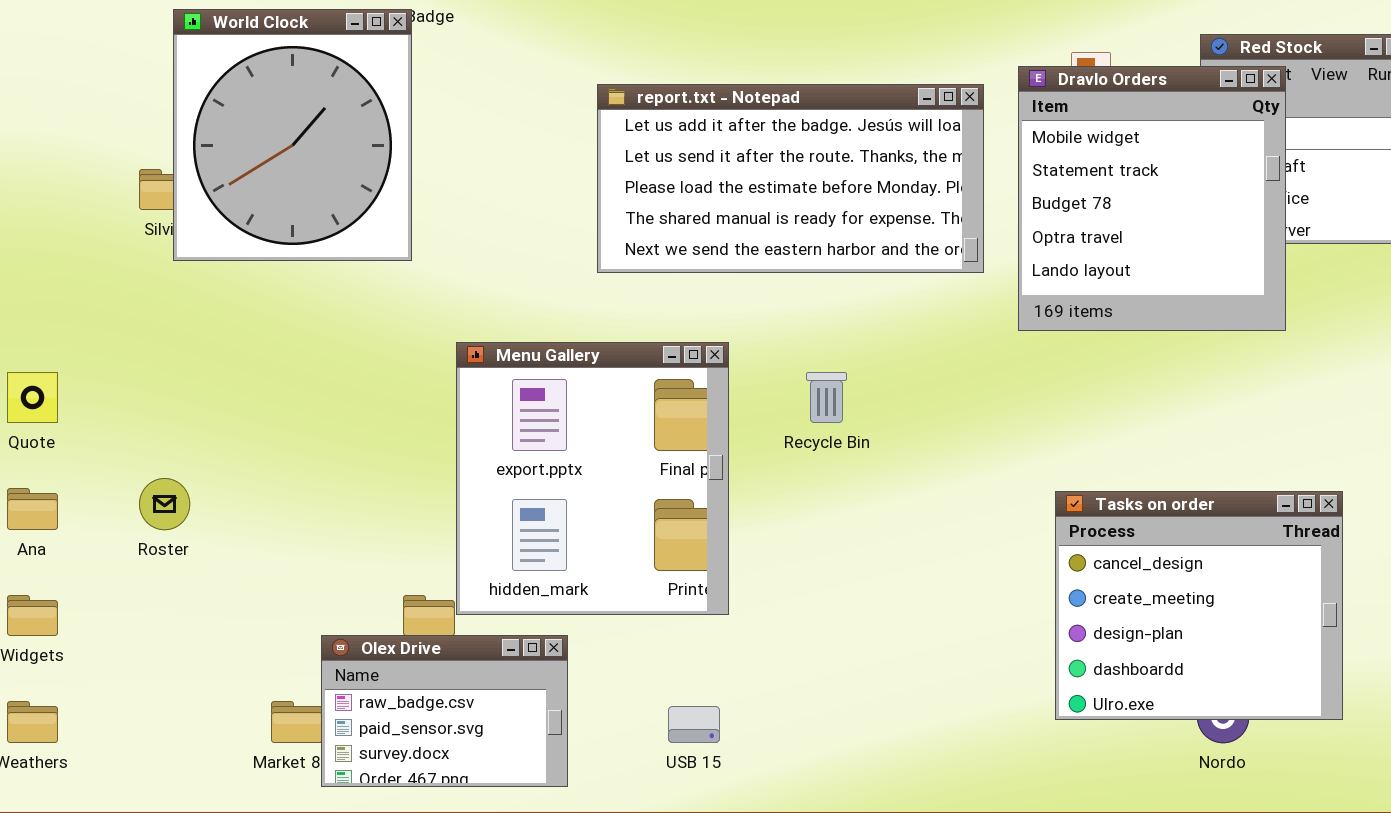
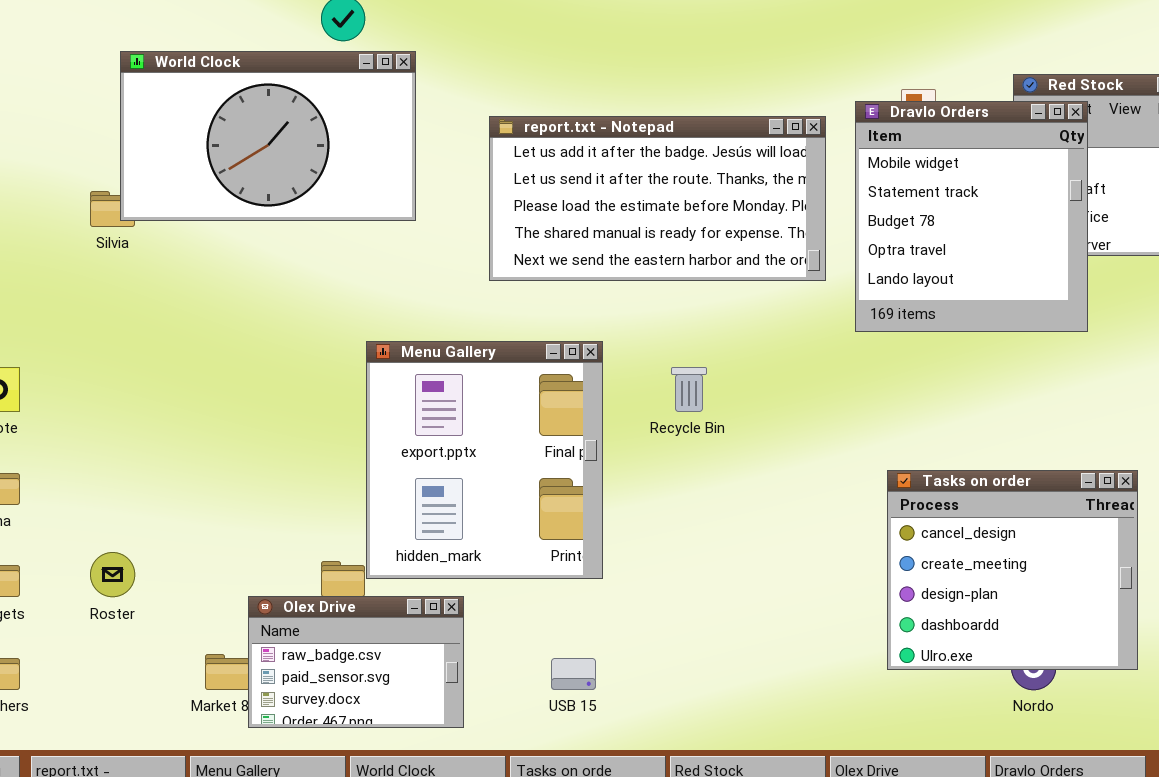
World Clock: [173,9,412,261] -> [120,51,416,221], resized
Roster: [139,478,190,530] -> [90,552,135,597], moved

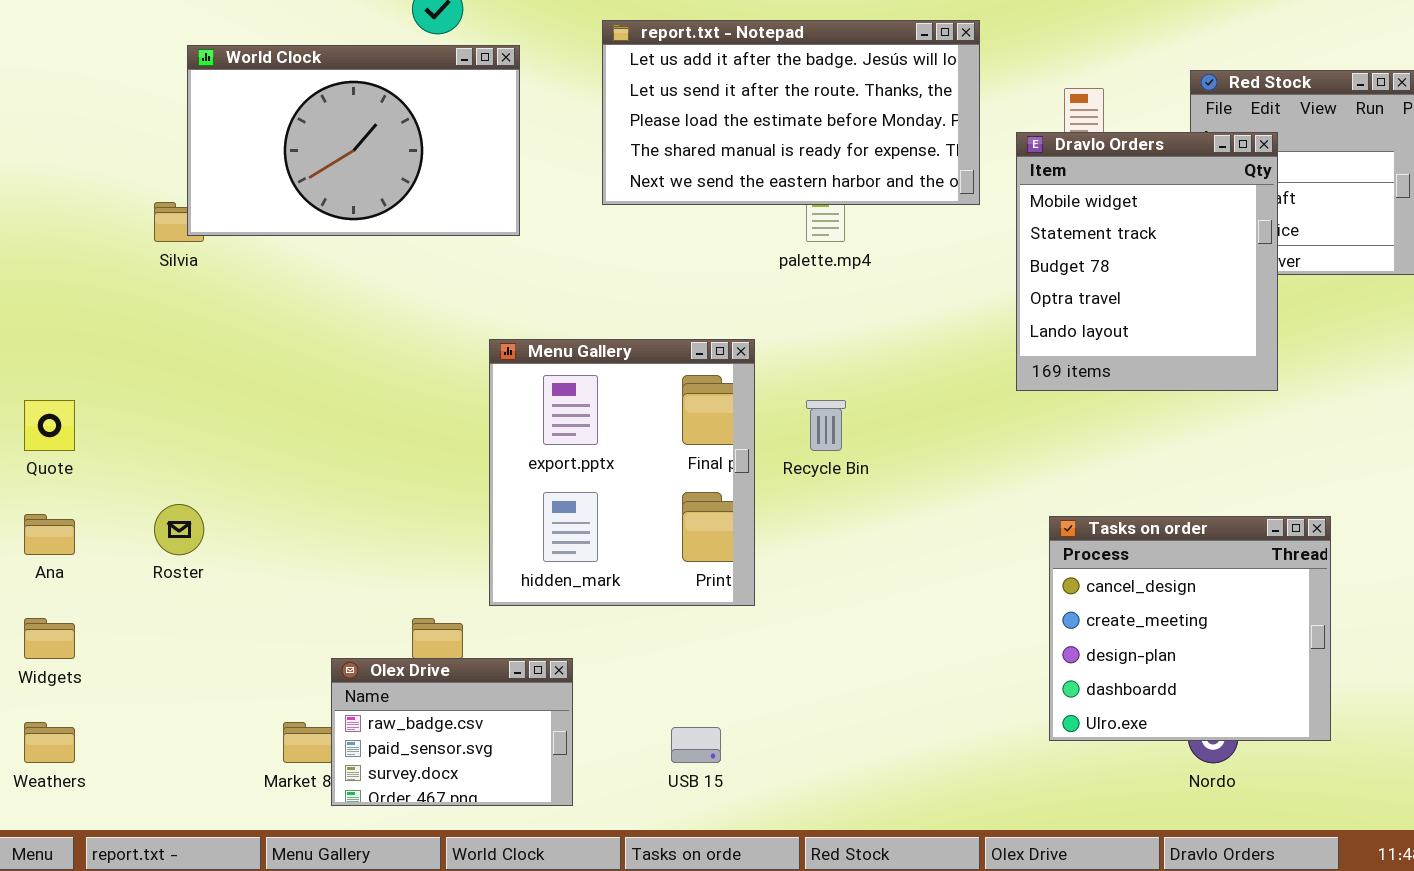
Dravlo Orders: [855,101,1088,332] -> [1016,132,1278,391], moved
report.txt - Notepad: [489,116,826,281] -> [602,20,980,205], moved
Menu Gallery: [366,341,603,579] -> [489,339,755,606], moved
Roster: [90,552,135,597] -> [154,504,204,555], moved

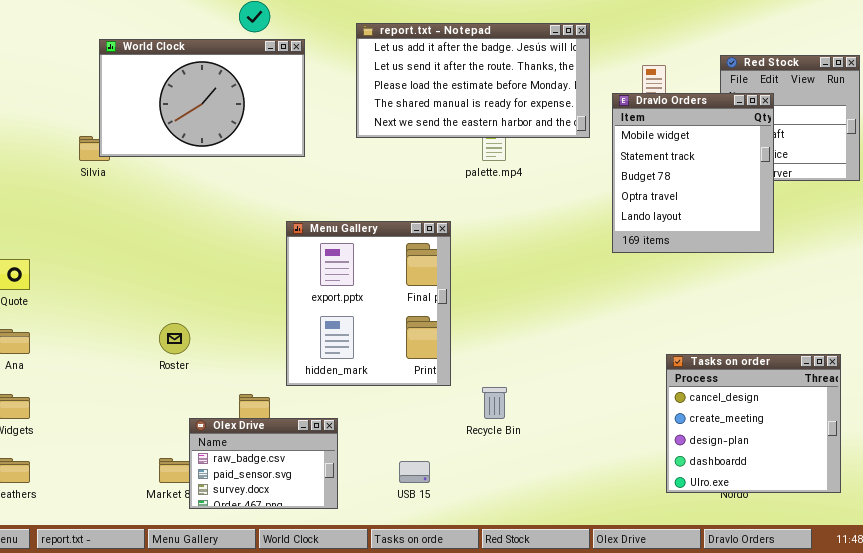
Recycle Bin: [806,400,846,451] -> [482,387,507,419], moved
Roster: [154,504,204,555] -> [159,323,190,354], moved
Tasks on order: [1049,516,1331,741] -> [666,354,841,493], moved

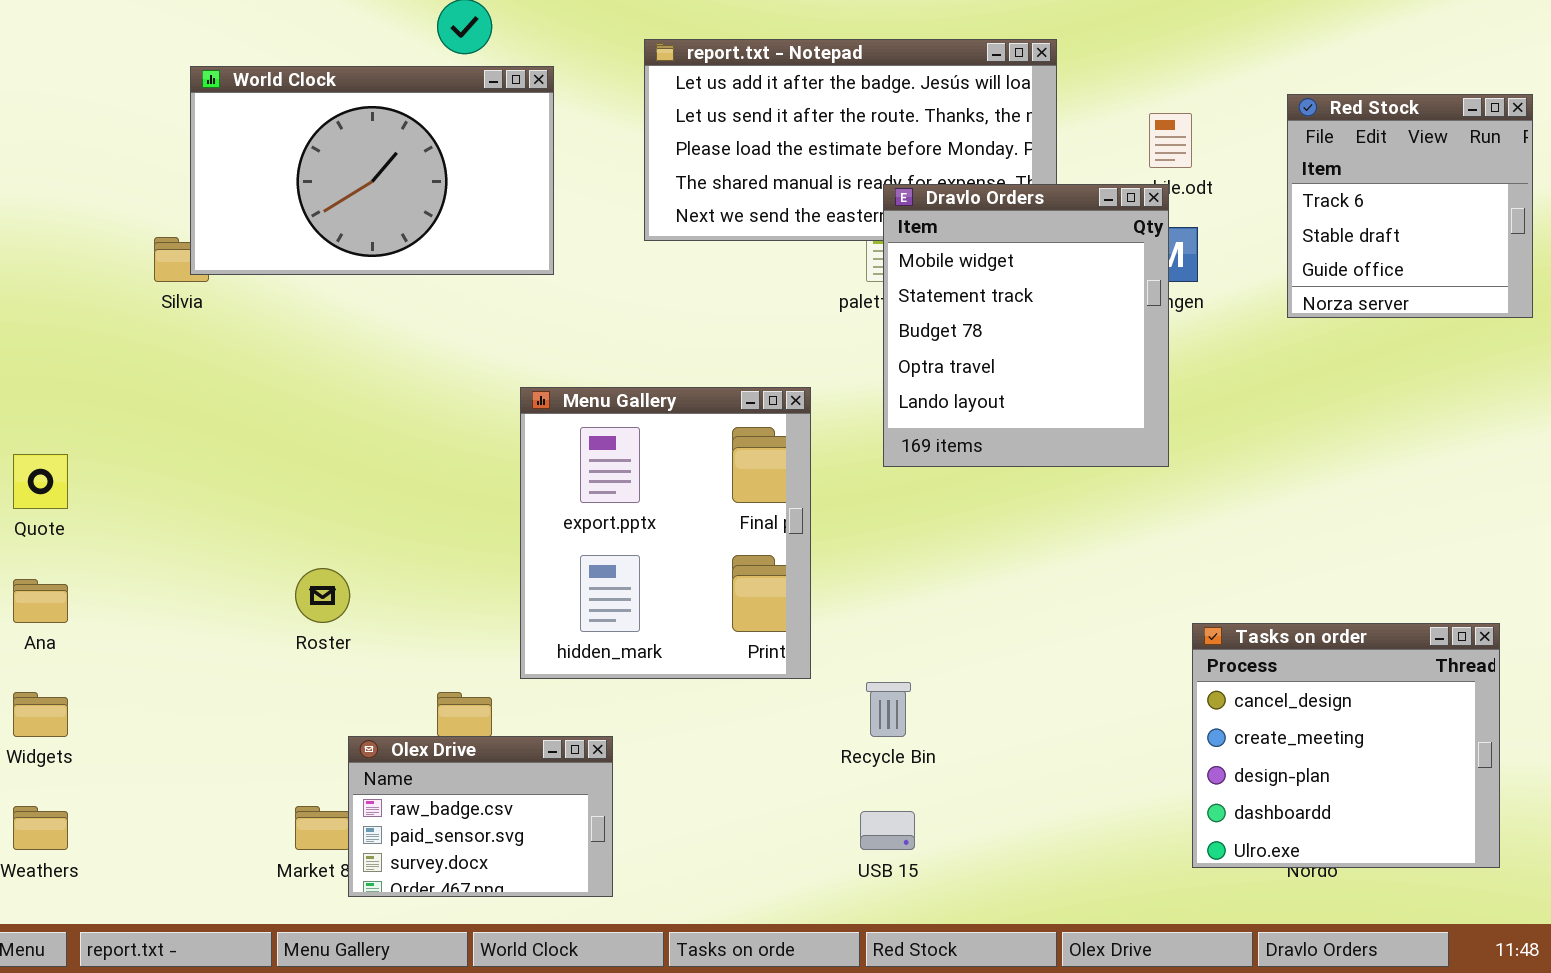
Dravlo Orders: [612,93,774,253] -> [883,184,1169,467], moved
USB 15: [399,461,430,483] -> [860,811,915,850], moved

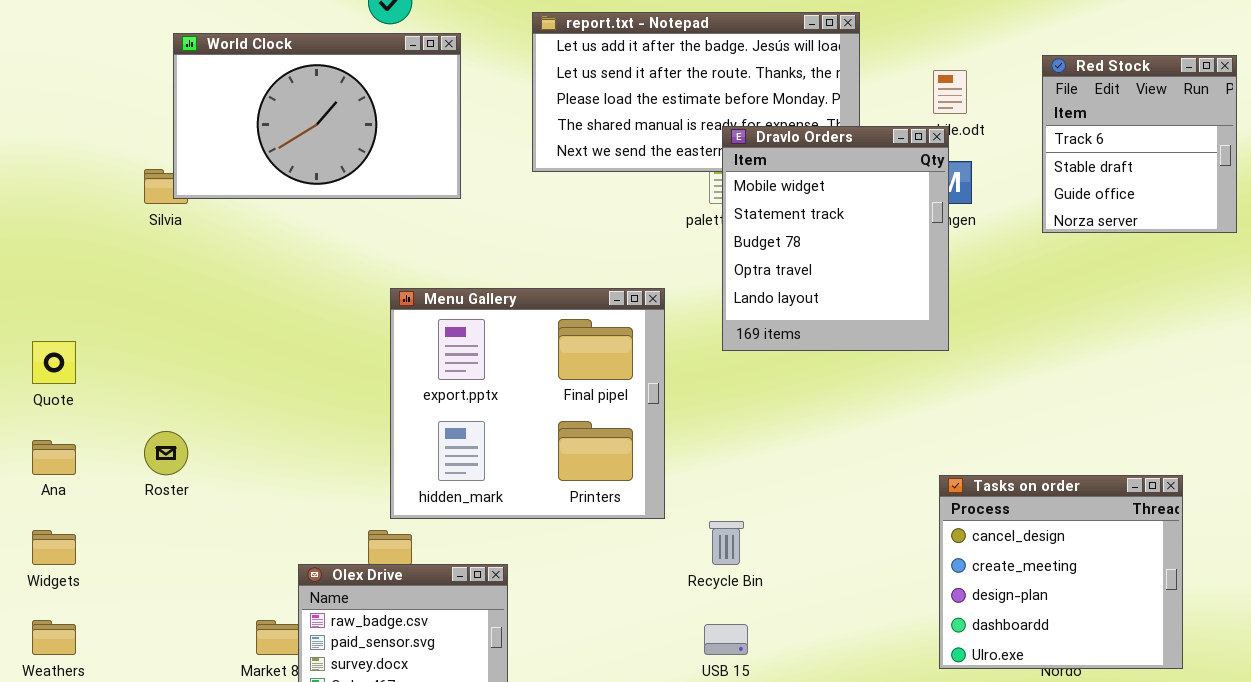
Menu Gallery: [520,387,811,679] -> [390,288,665,519], resized
Roster: [295,568,350,623] -> [144,431,188,475], moved
Tasks on order: [1192,623,1500,868] -> [939,475,1183,669], moved

